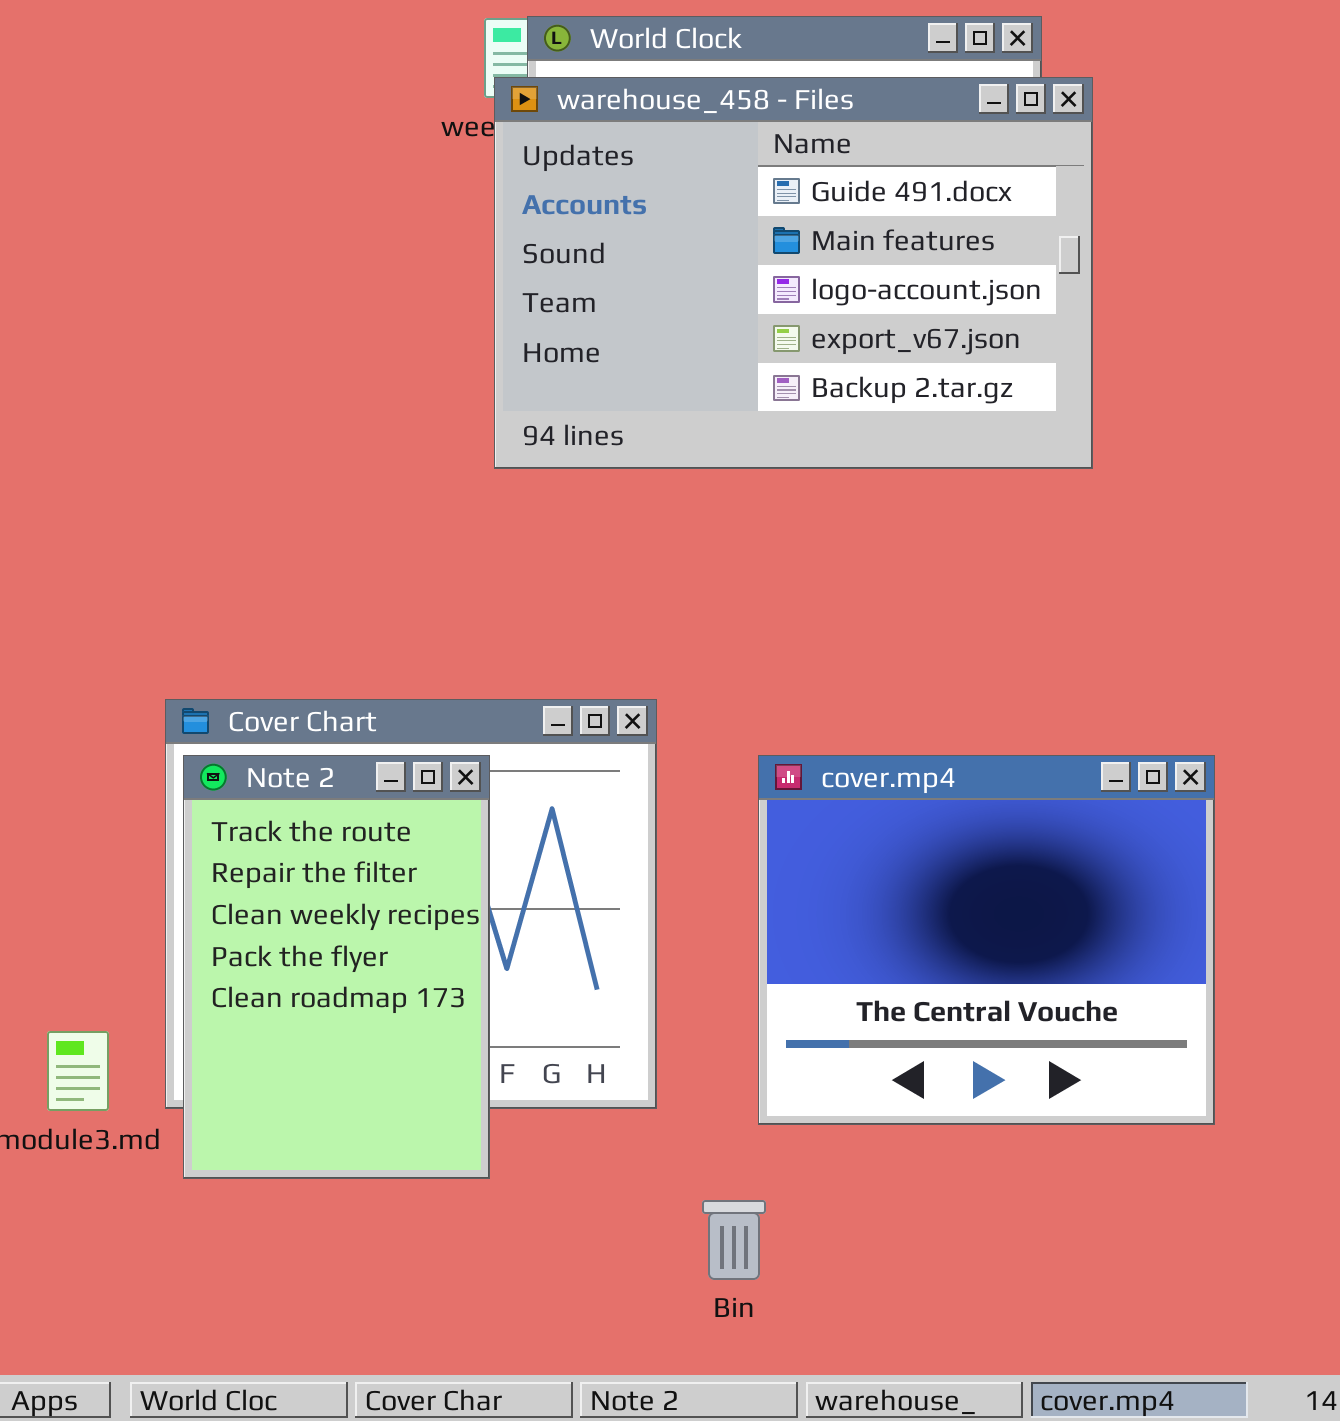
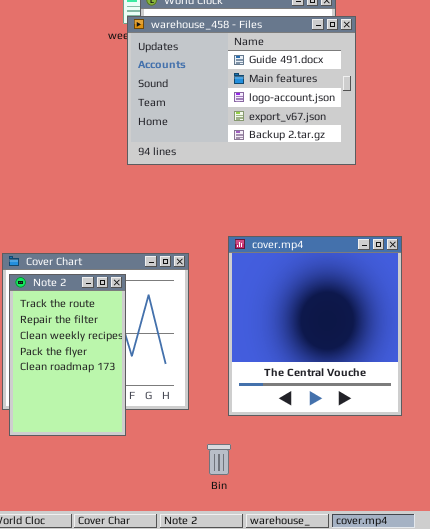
cover.mp4: [758,755,1215,1125] -> [228,236,402,416], resized

